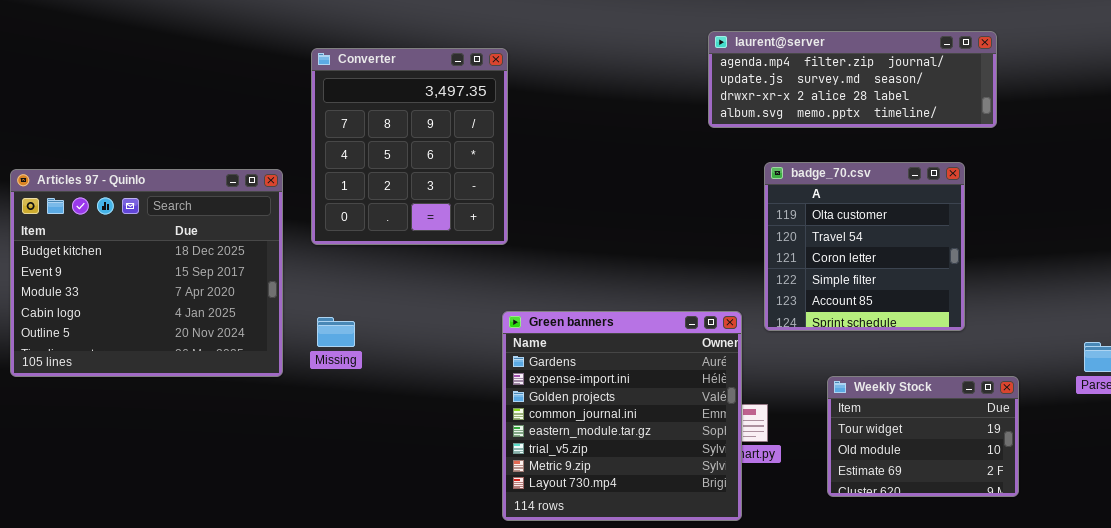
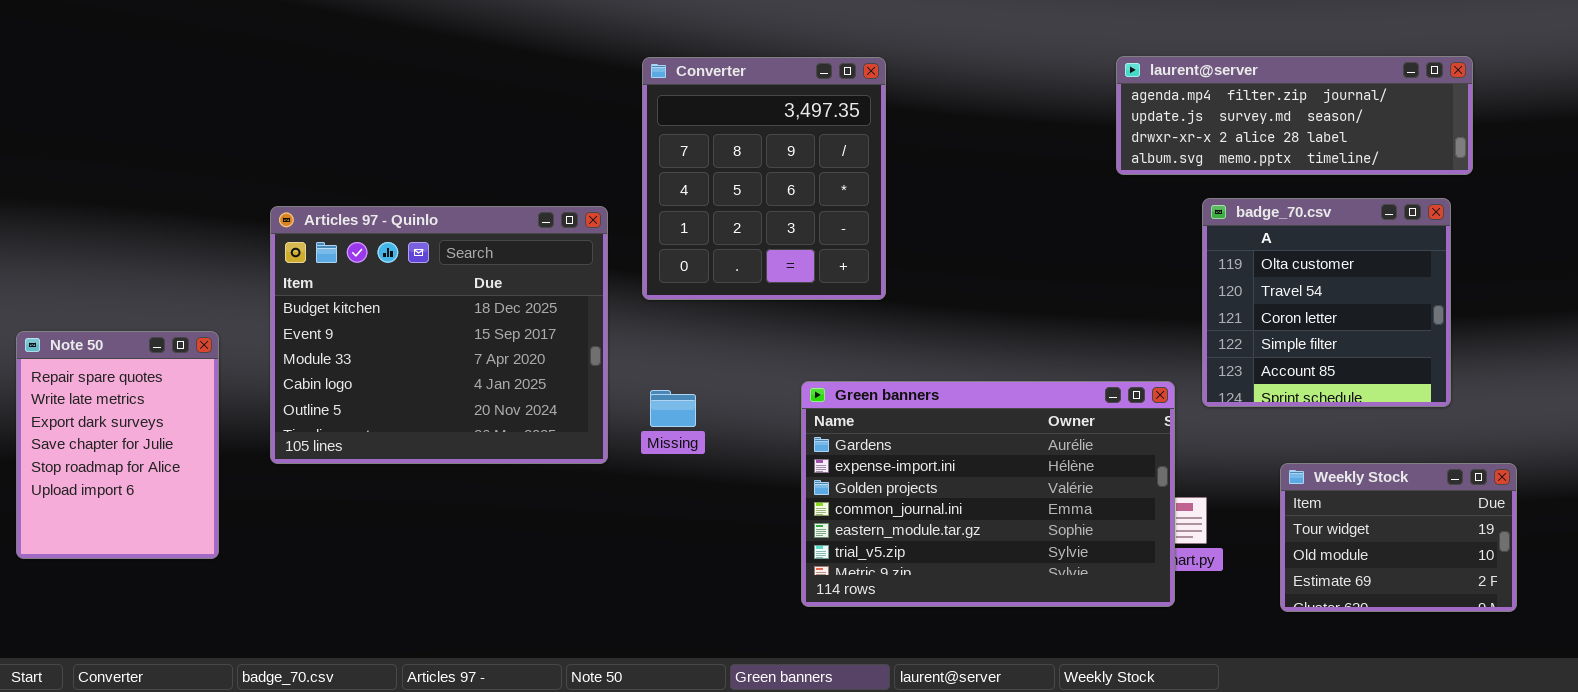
laurent@server: [708,31,997,128] -> [1116,56,1473,175], moved
Green banners: [502,311,742,521] -> [801,381,1175,607], resized

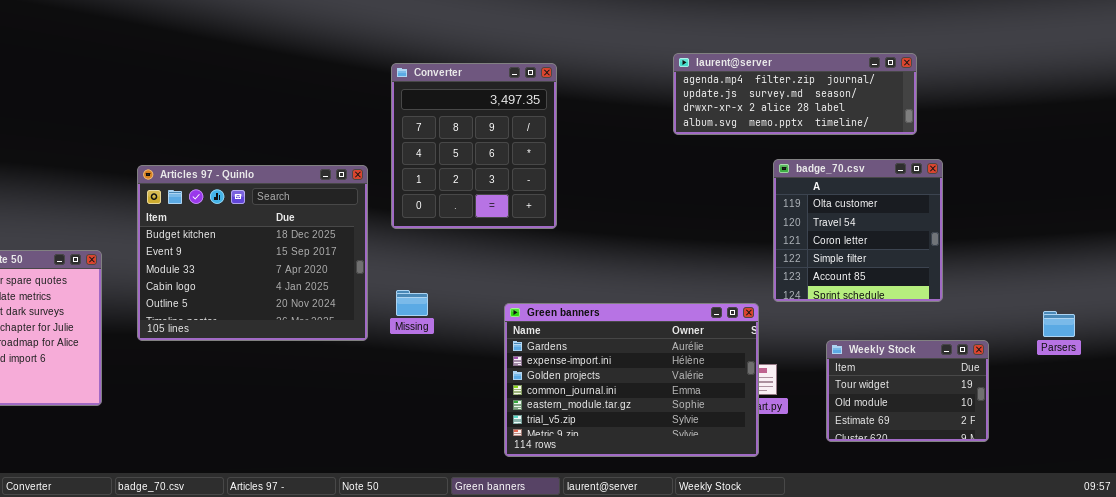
laurent@server: [1116,56,1473,175] -> [673,53,917,135], moved
Green banners: [801,381,1175,607] -> [504,303,759,457], moved

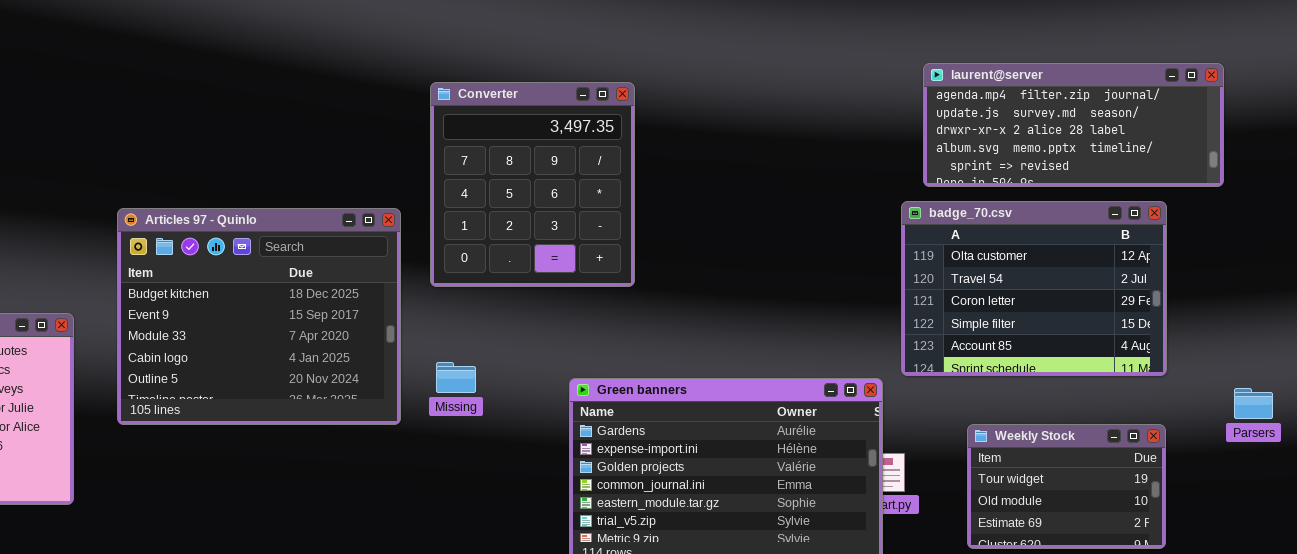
laurent@server: [673,53,917,135] -> [923,63,1224,187], moved, resized
badge_70.csv: [773,159,943,302] -> [901,201,1167,376], resized

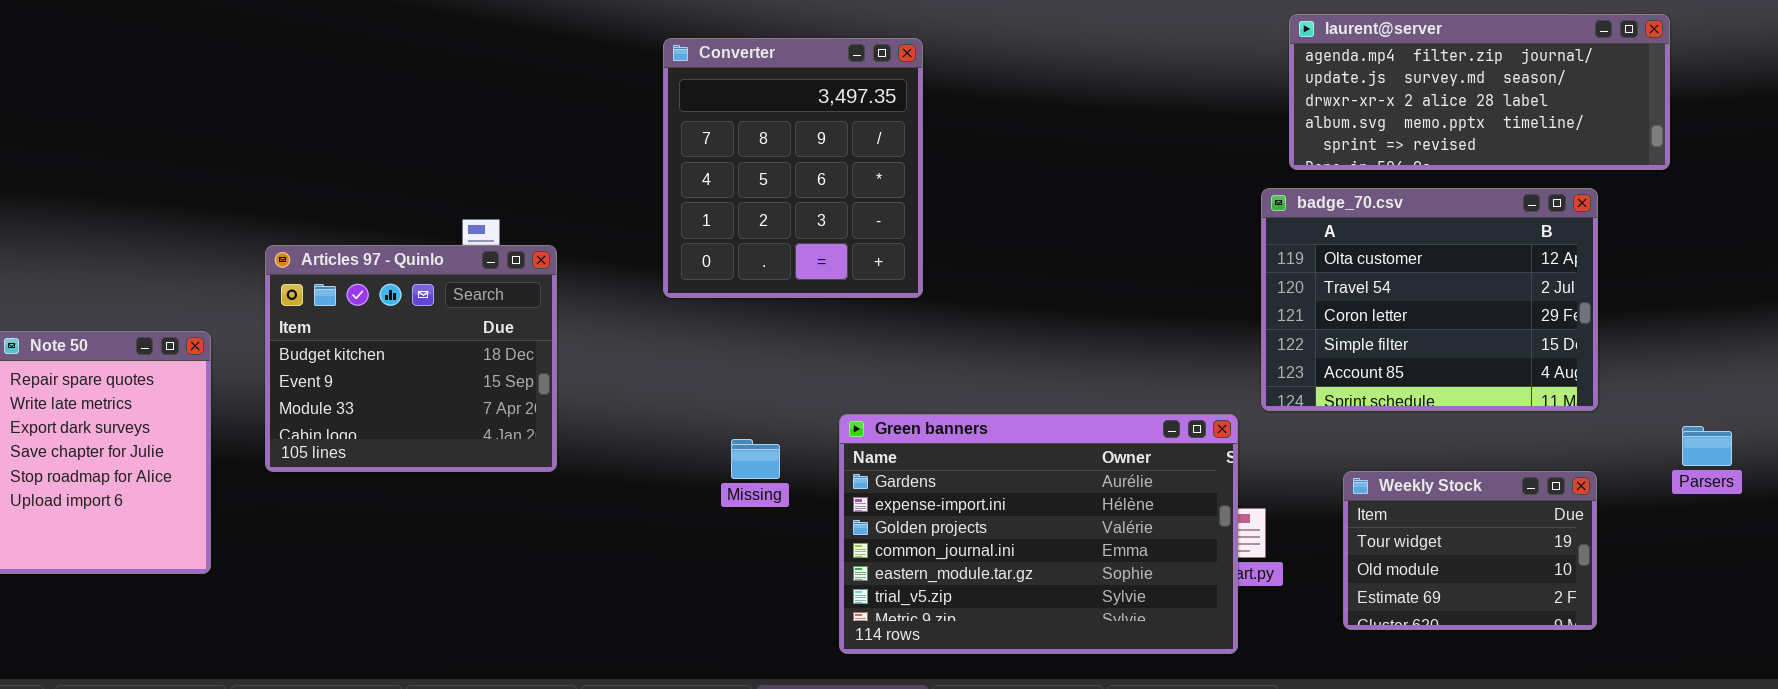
Articles 97 - Quinlo: [117,208,401,425] -> [265,245,557,472], resized
Missing: [436,362,476,393] -> [731,439,780,479], moved

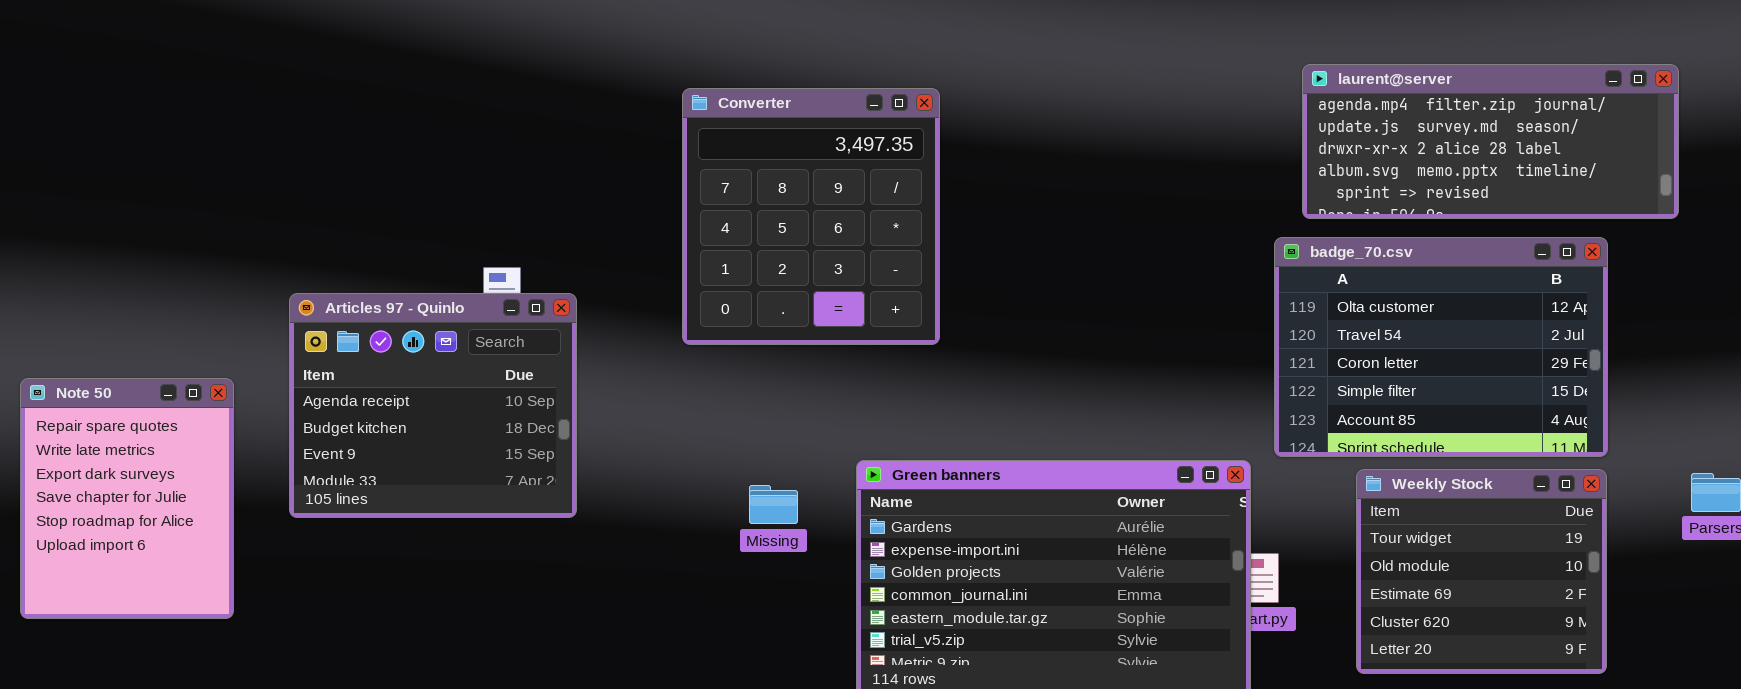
Articles 97 - Quinlo: [265,245,557,472] -> [289,293,577,518], scrolled up 1 row
Weekly Stock: [1343,471,1597,630] -> [1356,469,1607,674], resized

